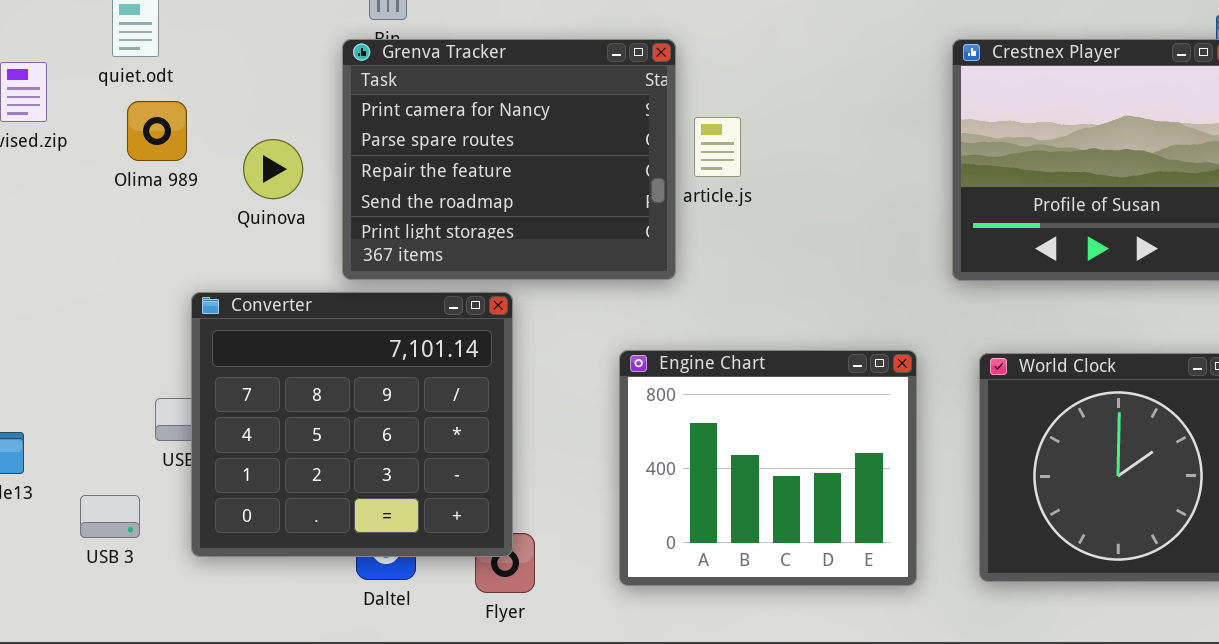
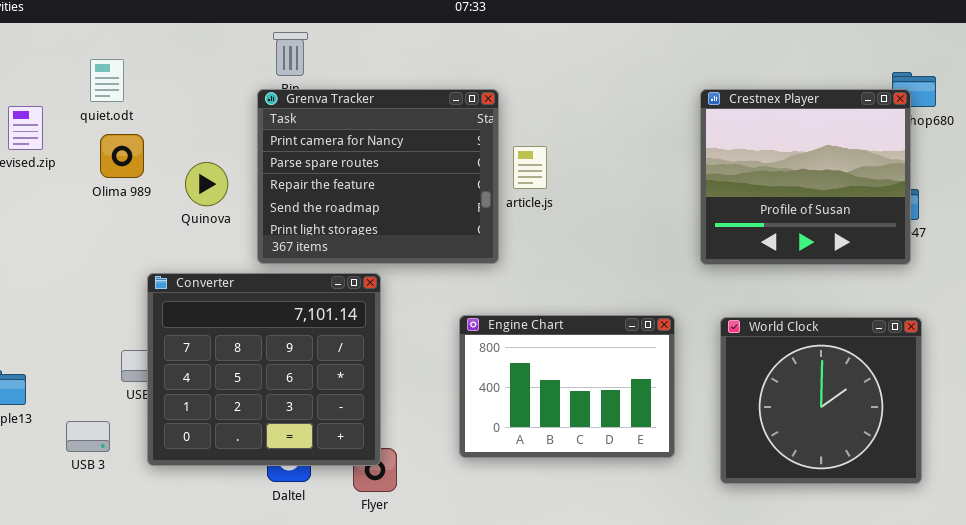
Engine Chart: [619,350,917,586] -> [459,315,675,458], resized

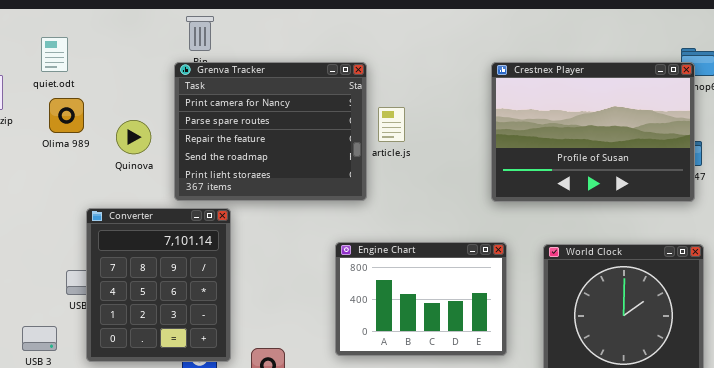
Crestnex Player: [700,89,911,265] -> [491,62,695,202], resized
Converter: [147,273,381,466] -> [86,208,231,362], resized

